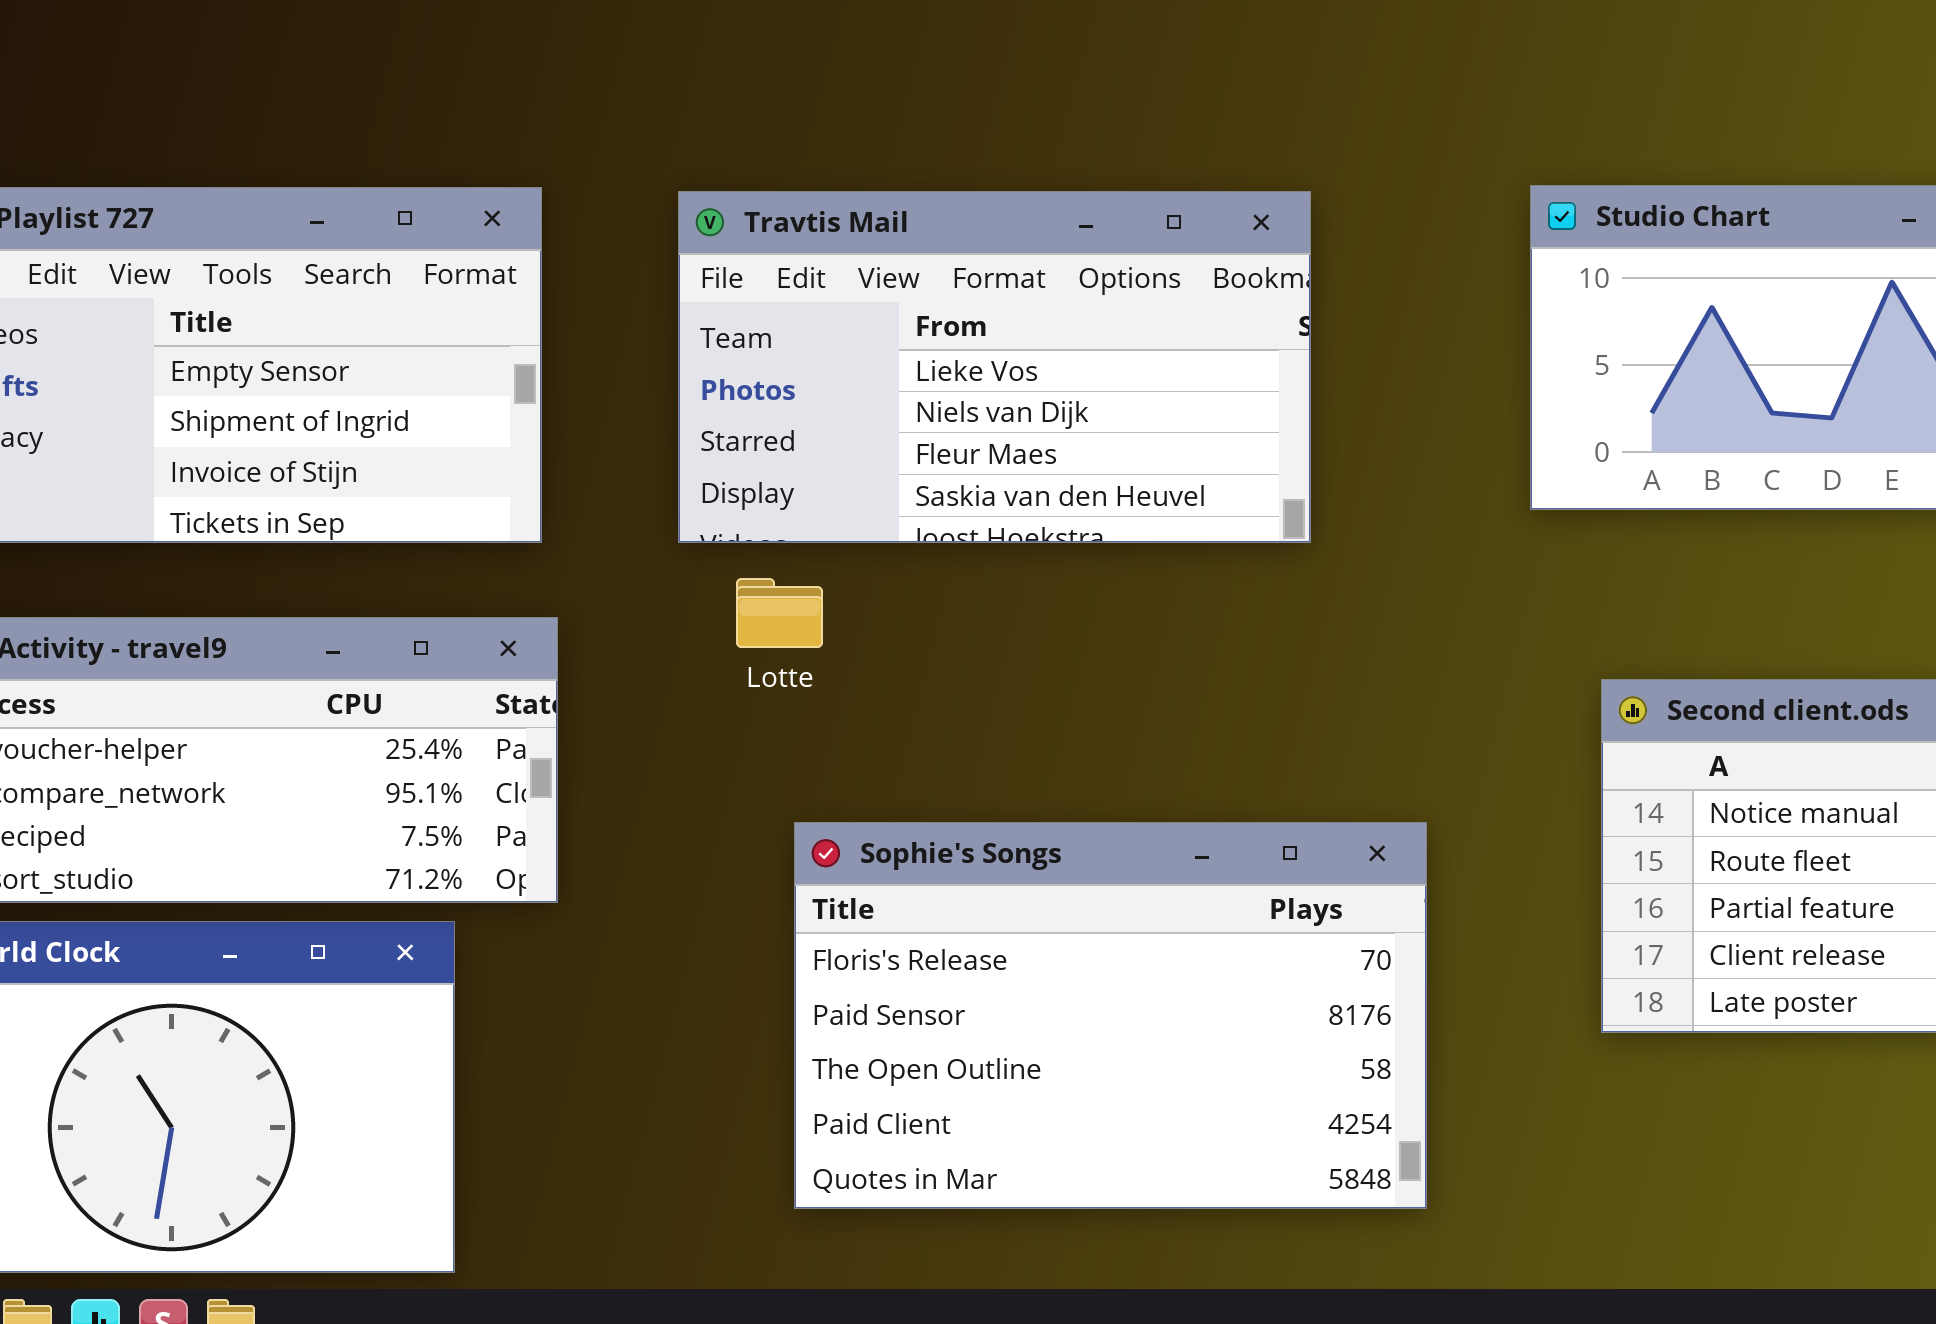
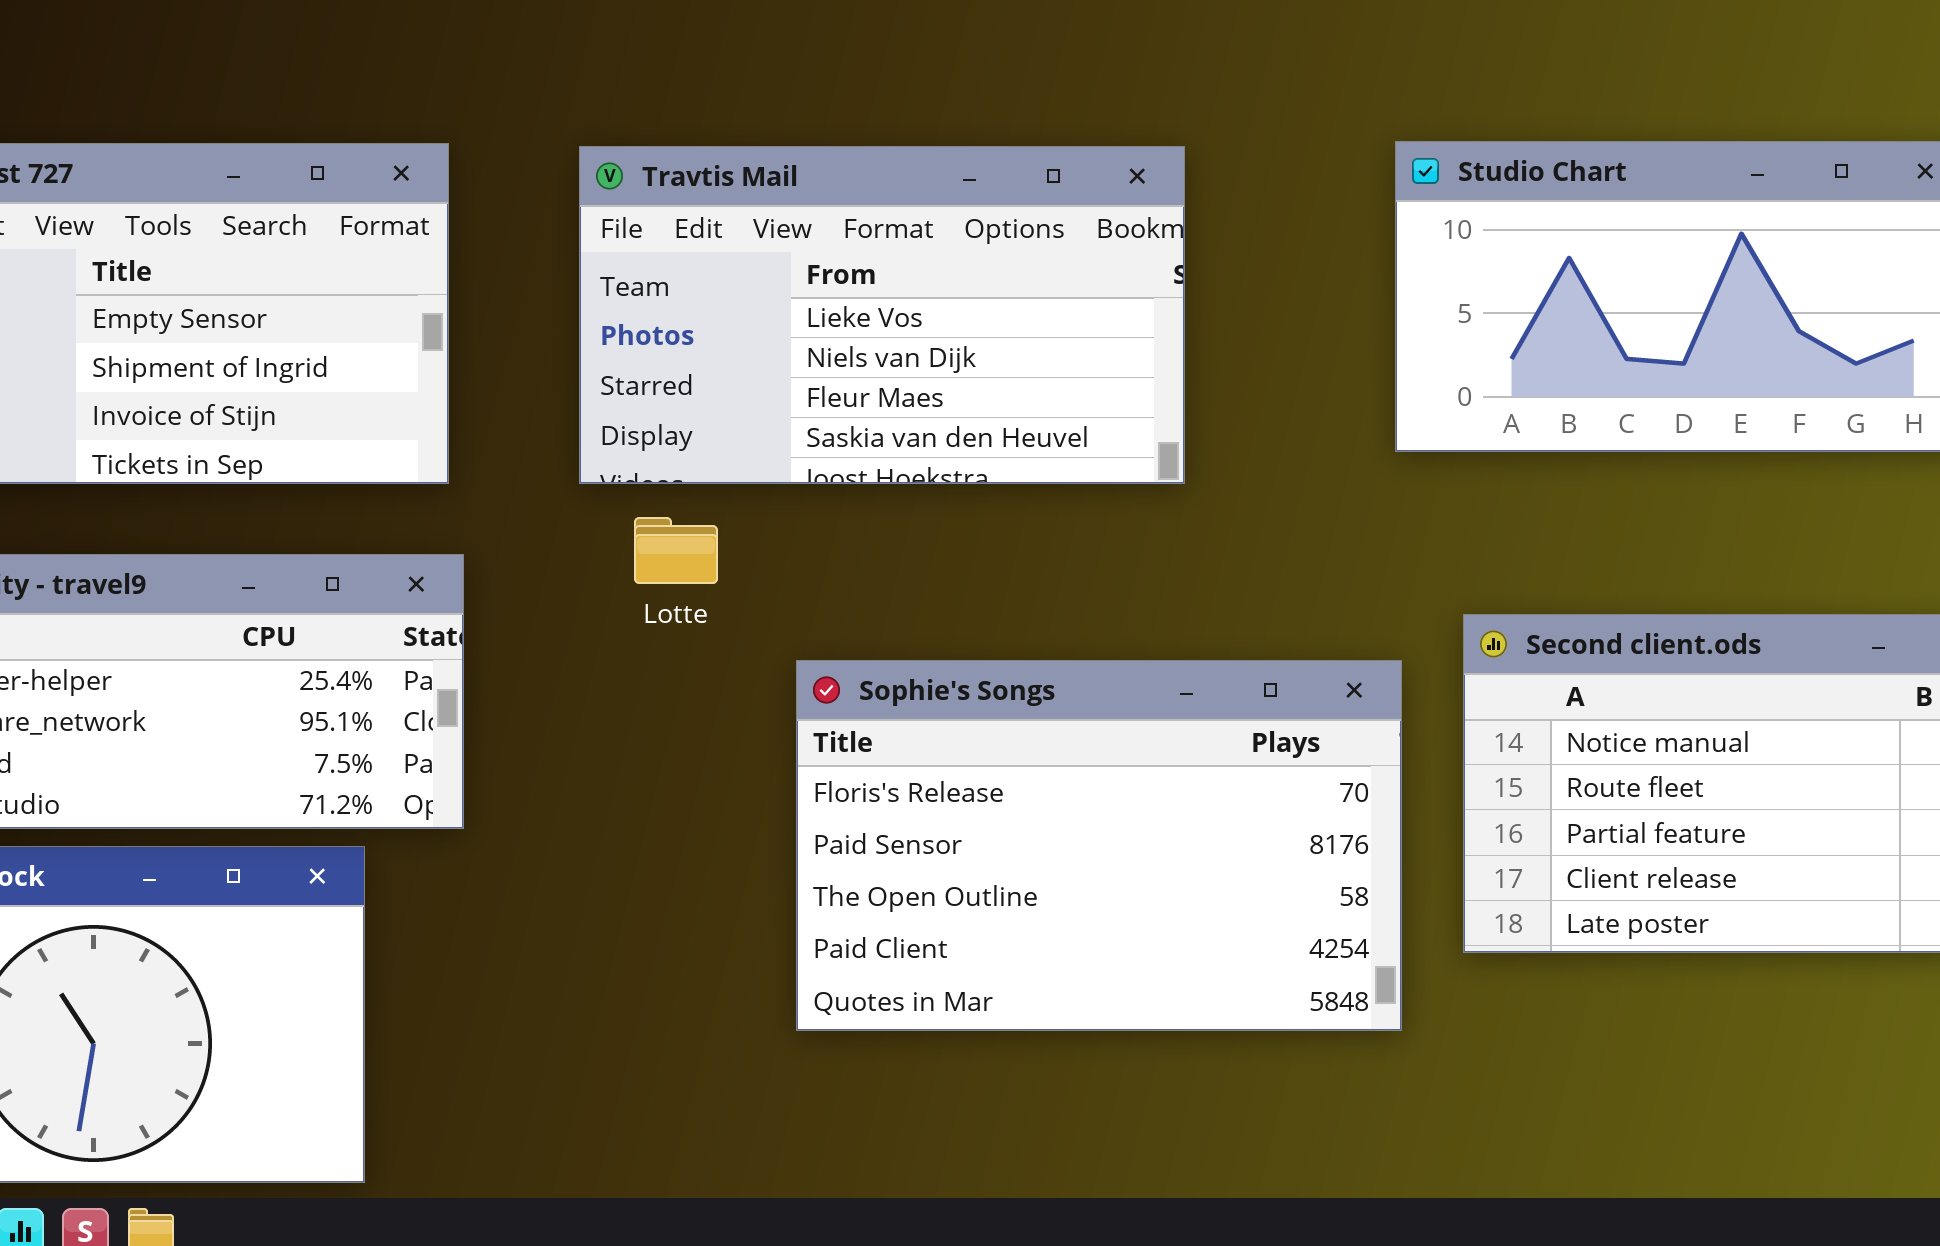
Sophie's Songs: [794,822,1427,1209] -> [796,660,1402,1031], moved

